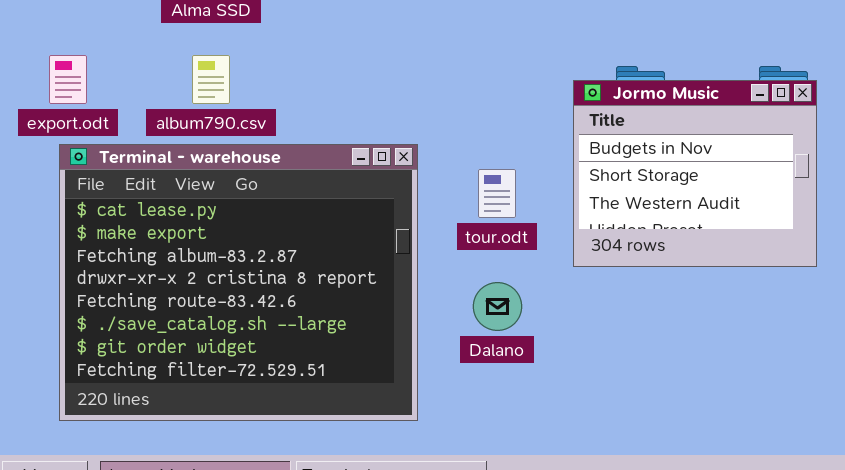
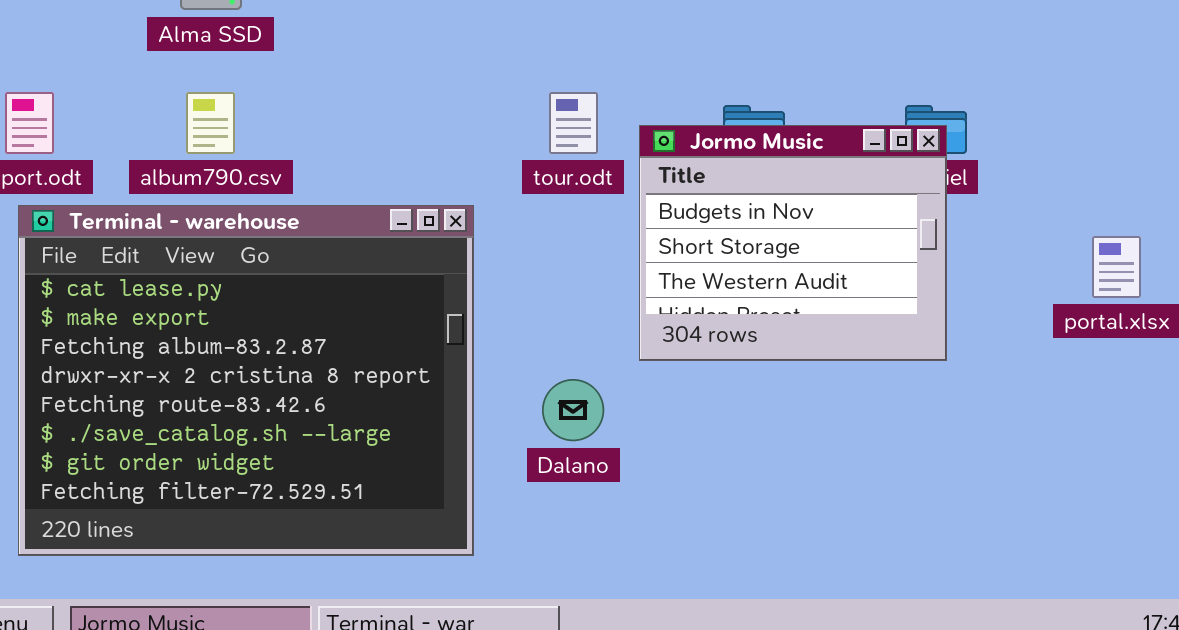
Jormo Music: [573,80,817,267] -> [639,125,947,361], moved
tour.odt: [478,169,516,218] -> [549,92,598,154], moved

